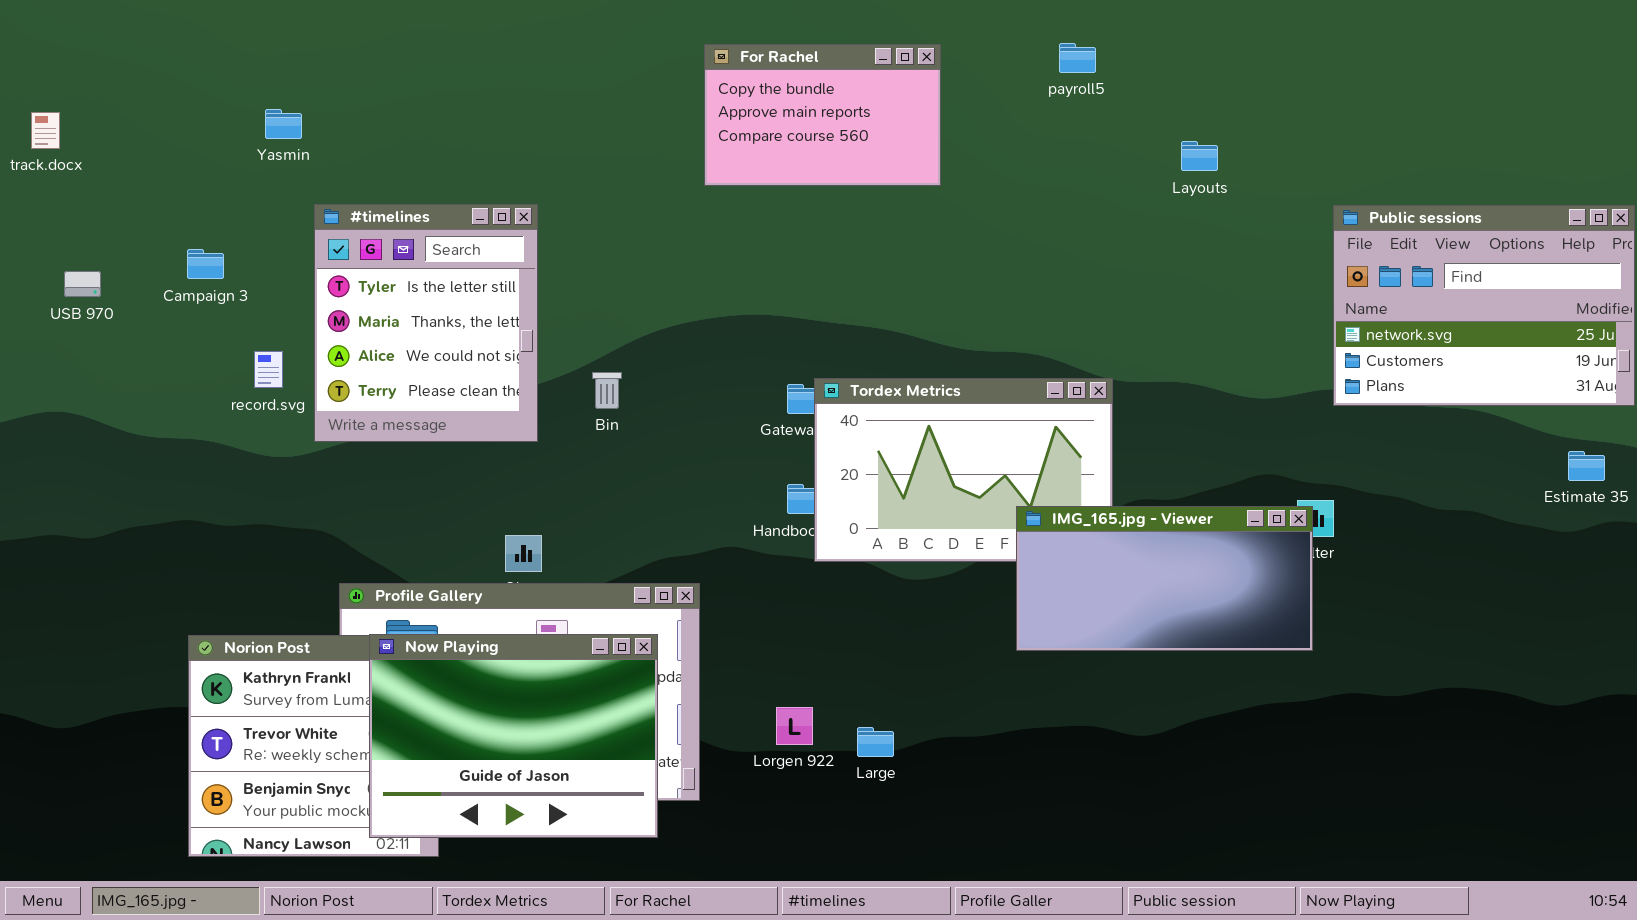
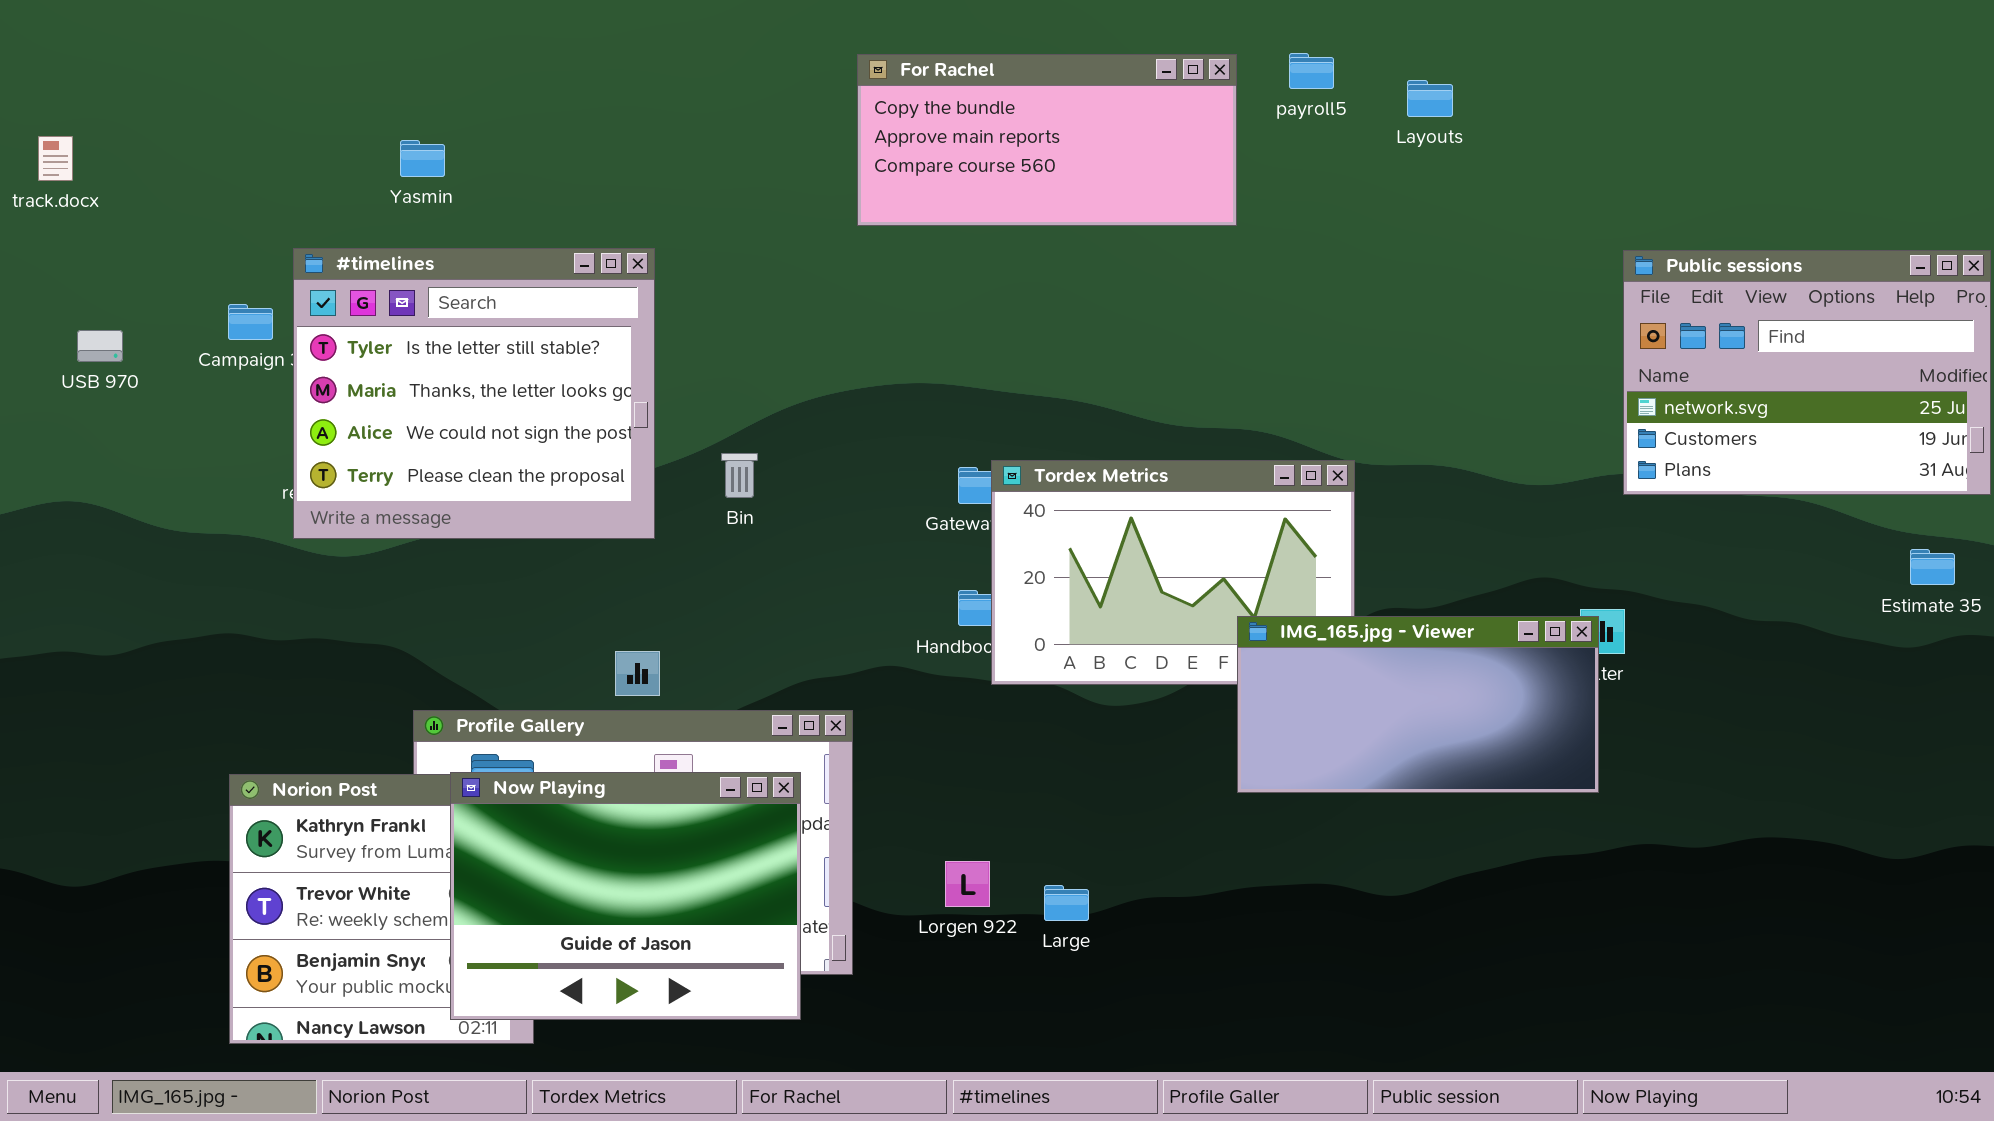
For Rachel: [704,44,941,186] -> [857,54,1237,226], resized
Yasmin: [265,109,302,139] -> [400,140,445,177], moved
Layouts: [1181,141,1218,171] -> [1407,80,1453,117], moved
#timelines: [314,204,538,442] -> [293,248,655,539], resized

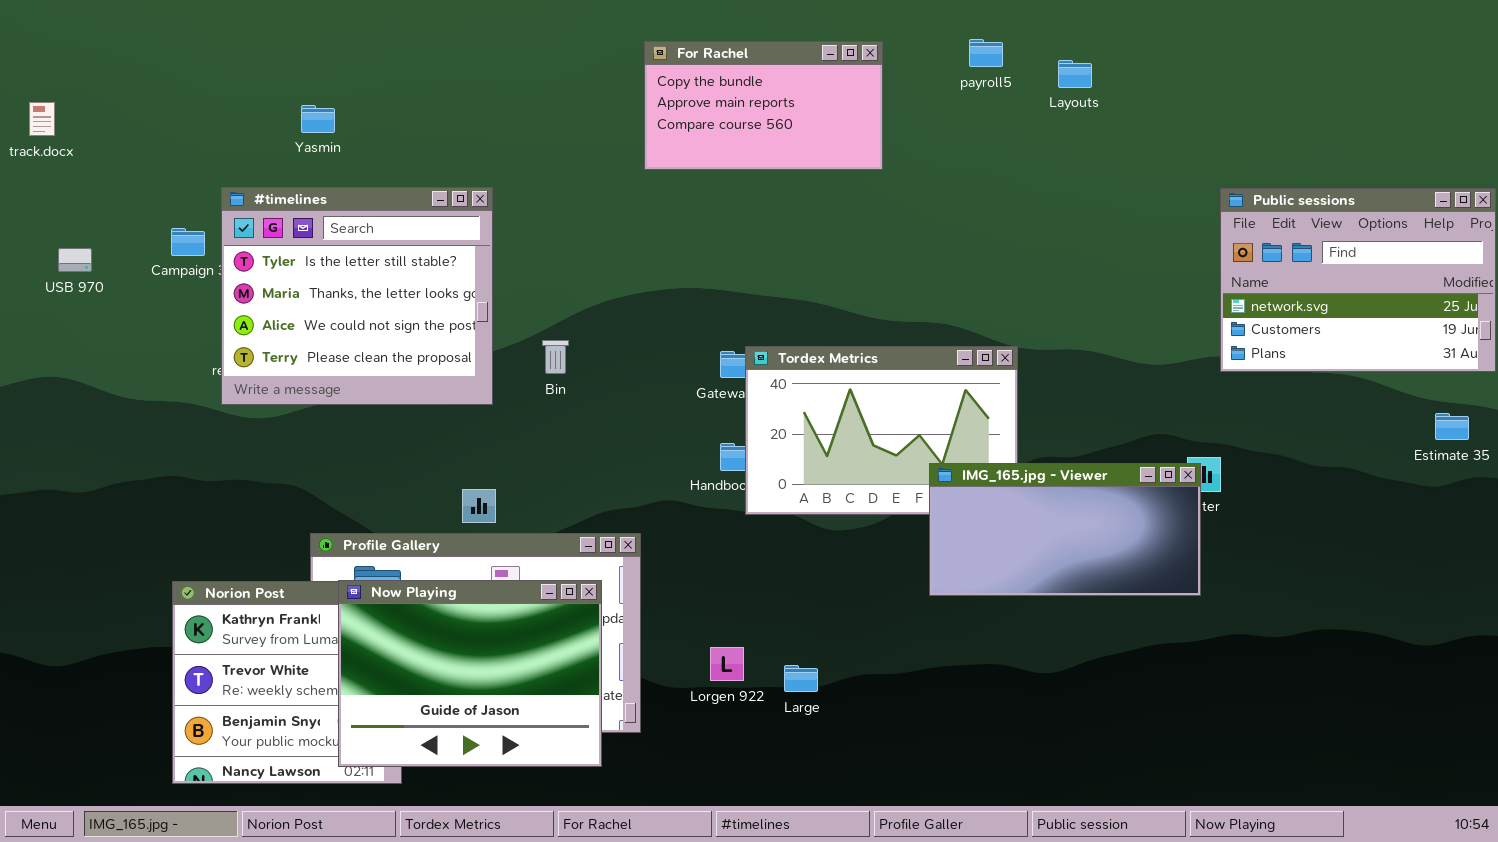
For Rachel: [857,54,1237,226] -> [644,41,883,170], resized

